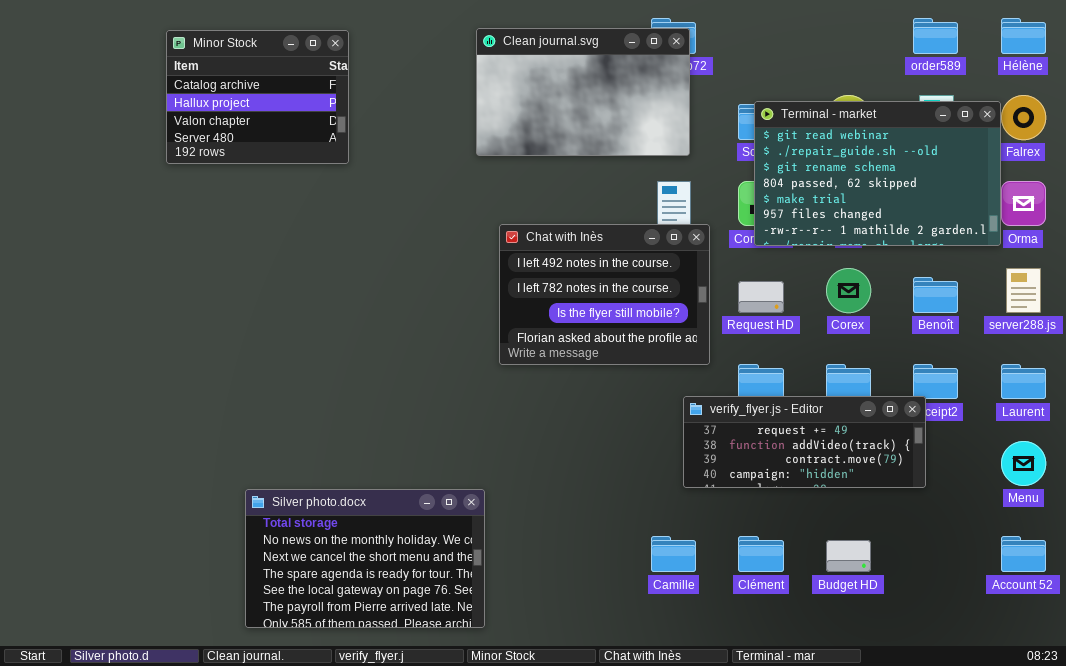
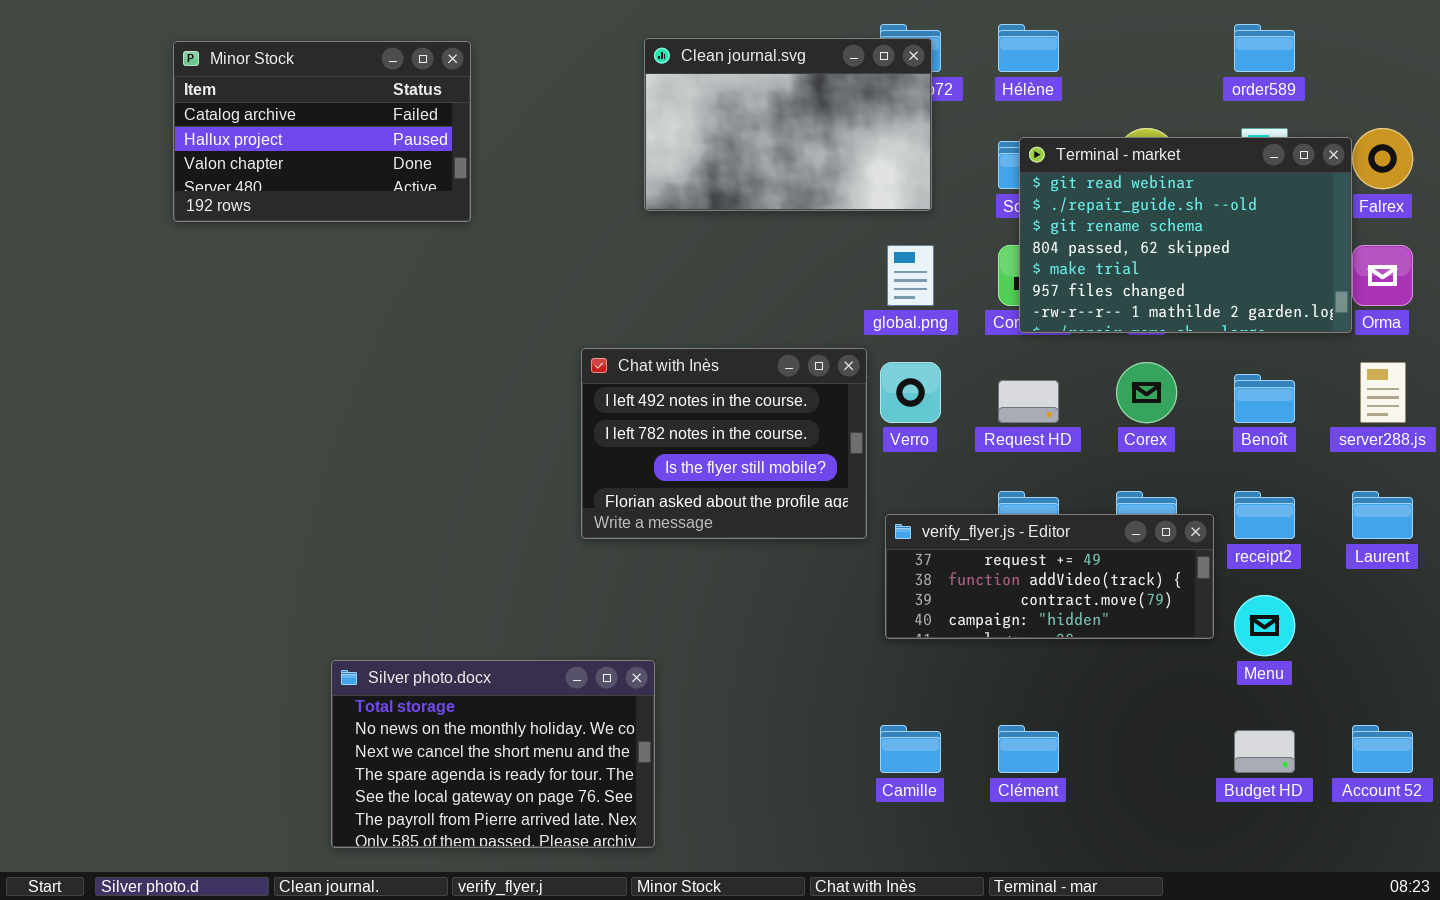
Hélène: [1001,18,1046,54] -> [998,24,1059,72], moved
Minor Stock: [166,30,349,164] -> [173,41,471,222], resized
Chat with Inès: [499,224,710,365] -> [581,348,867,539], moved
verify_flyer.js - Editor: [683,396,926,488] -> [885,514,1214,639], moved
Menu: [1001,441,1046,486] -> [1234,595,1295,656], moved
Budget HD: [826,540,871,572] -> [1234,730,1295,773], moved

